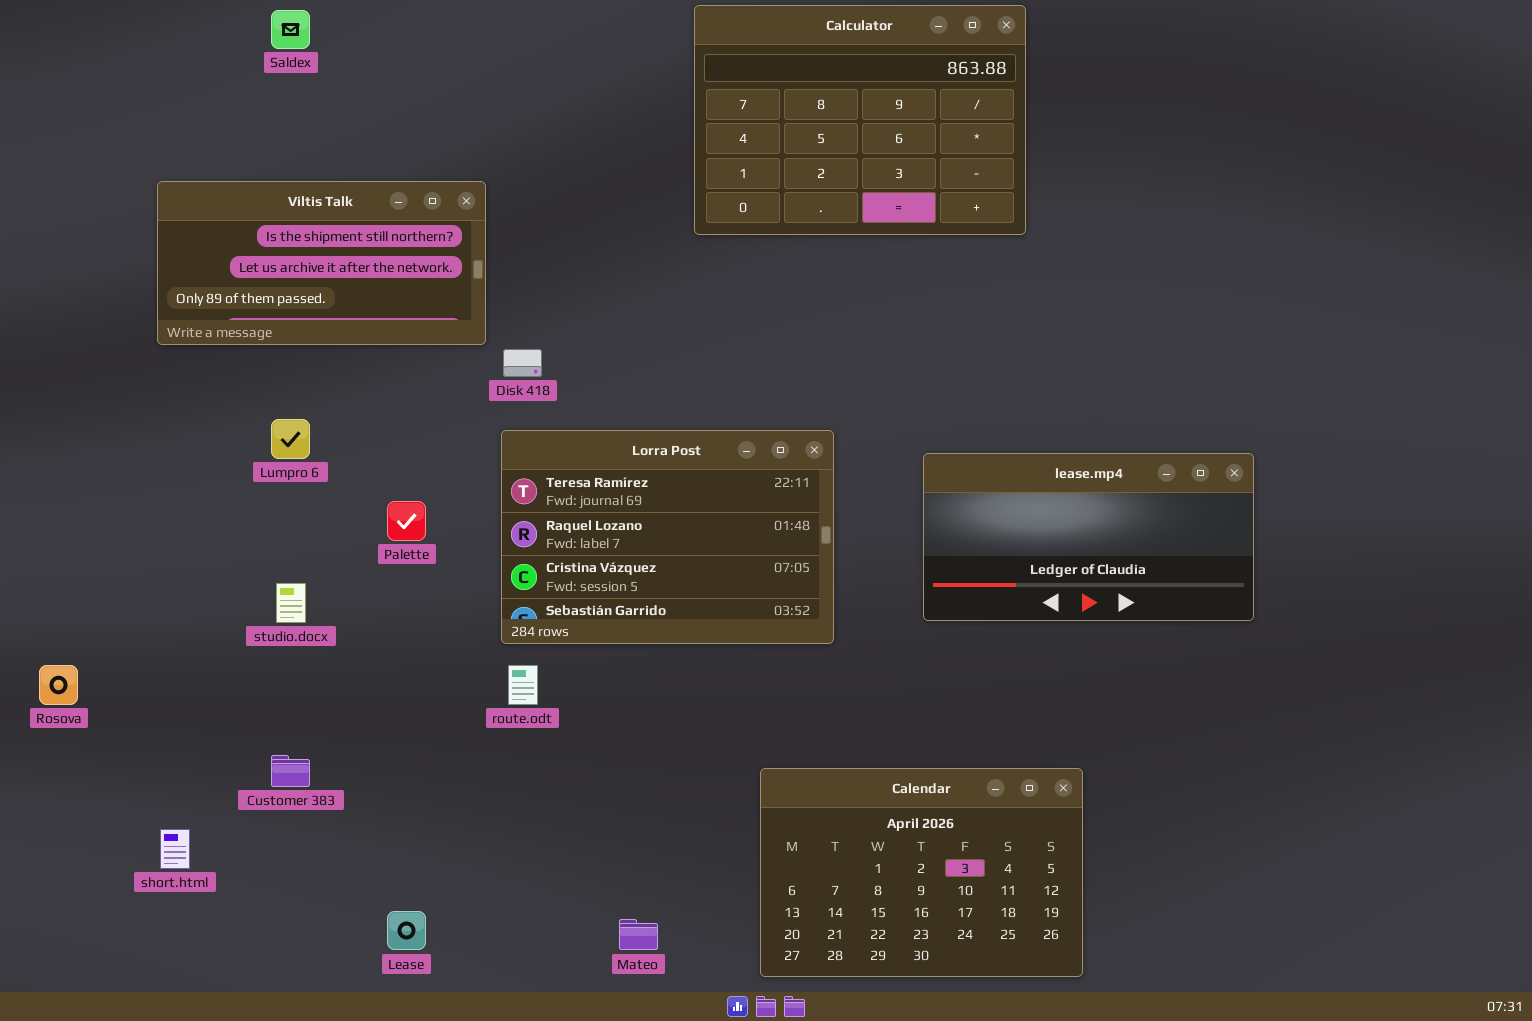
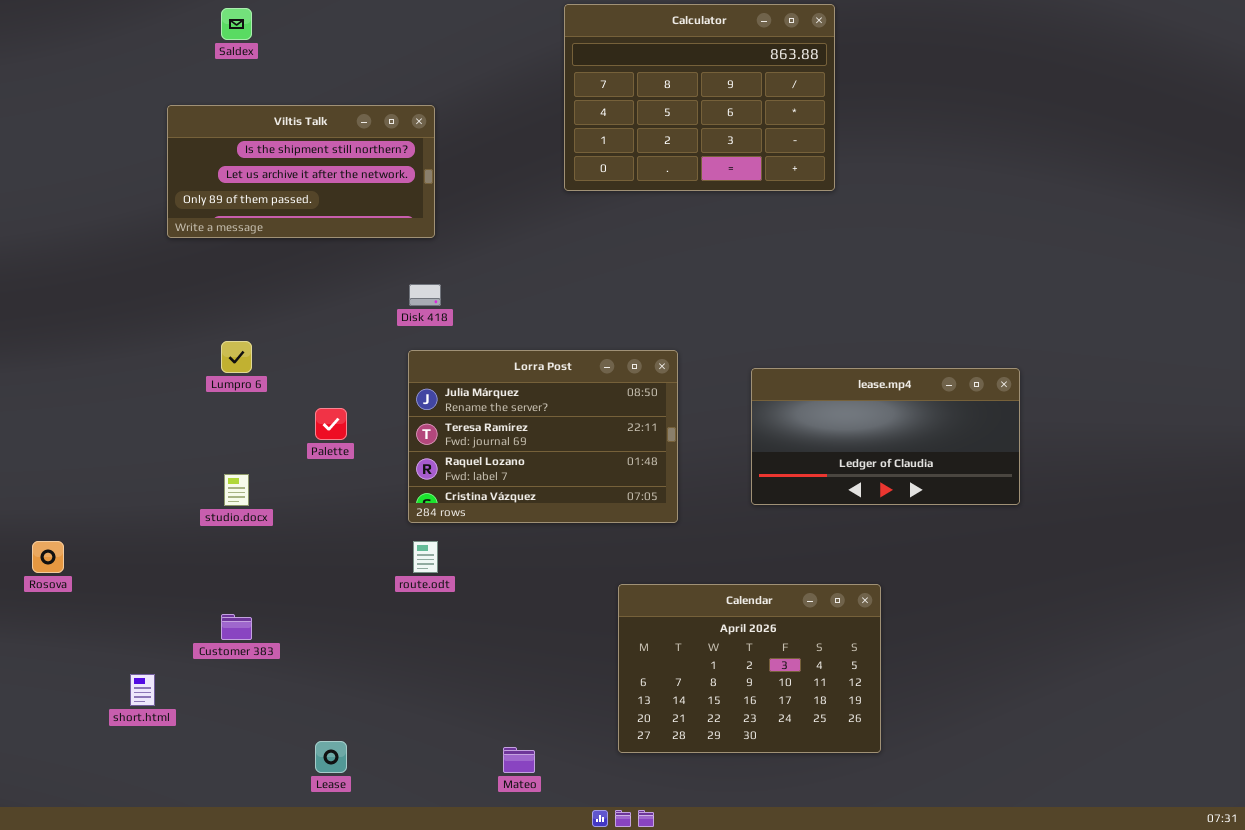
Viltis Talk: [157,181,486,345] -> [167,105,435,238], moved
Lorra Post: [501,430,834,644] -> [408,350,678,523], scrolled up 1 row
Calendar: [760,768,1083,977] -> [618,584,881,753], moved

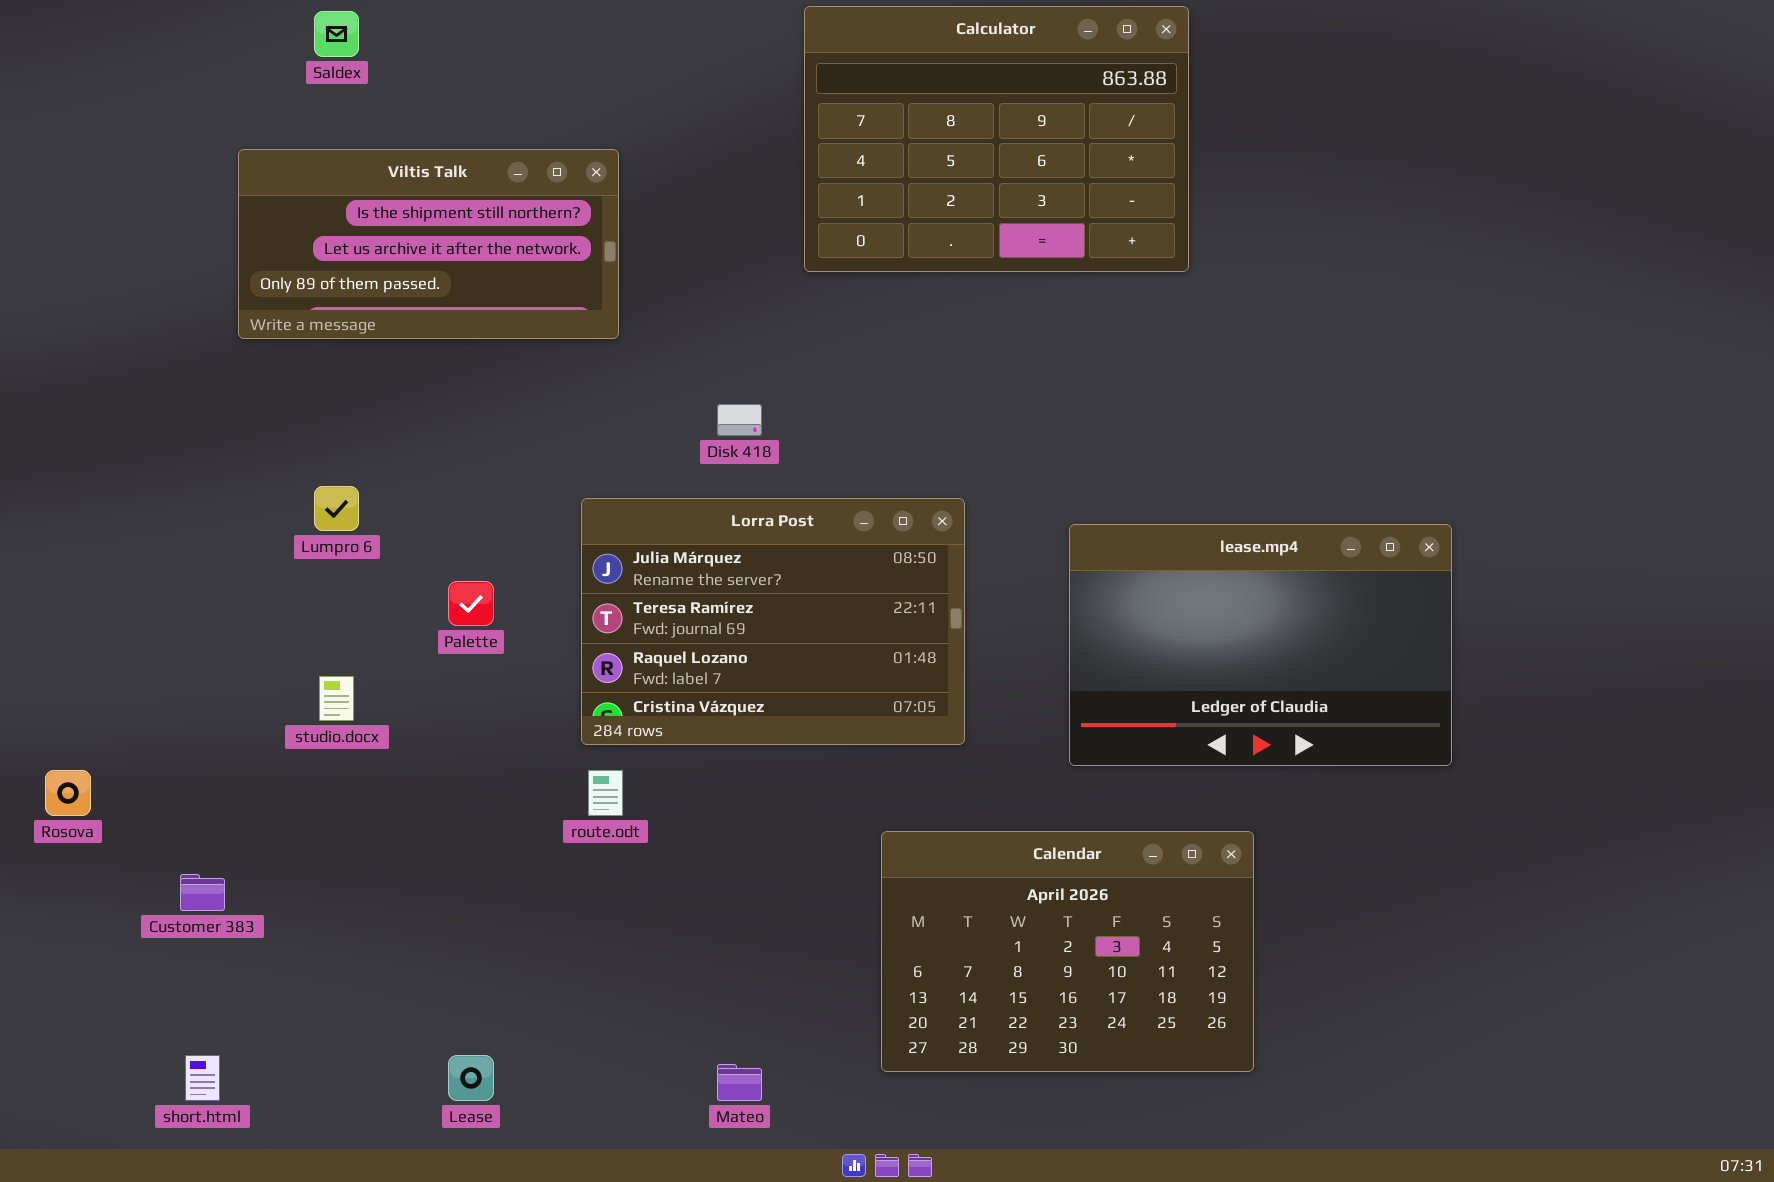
Disk 418: [409,284,441,306] -> [717,404,762,436], moved
lease.mp4: [751,368,1020,505] -> [1069,524,1452,766], resized
Customer 383: [221,614,252,640] -> [180,874,225,911], moved
short.html: [130,674,155,706] -> [185,1055,220,1101], moved

